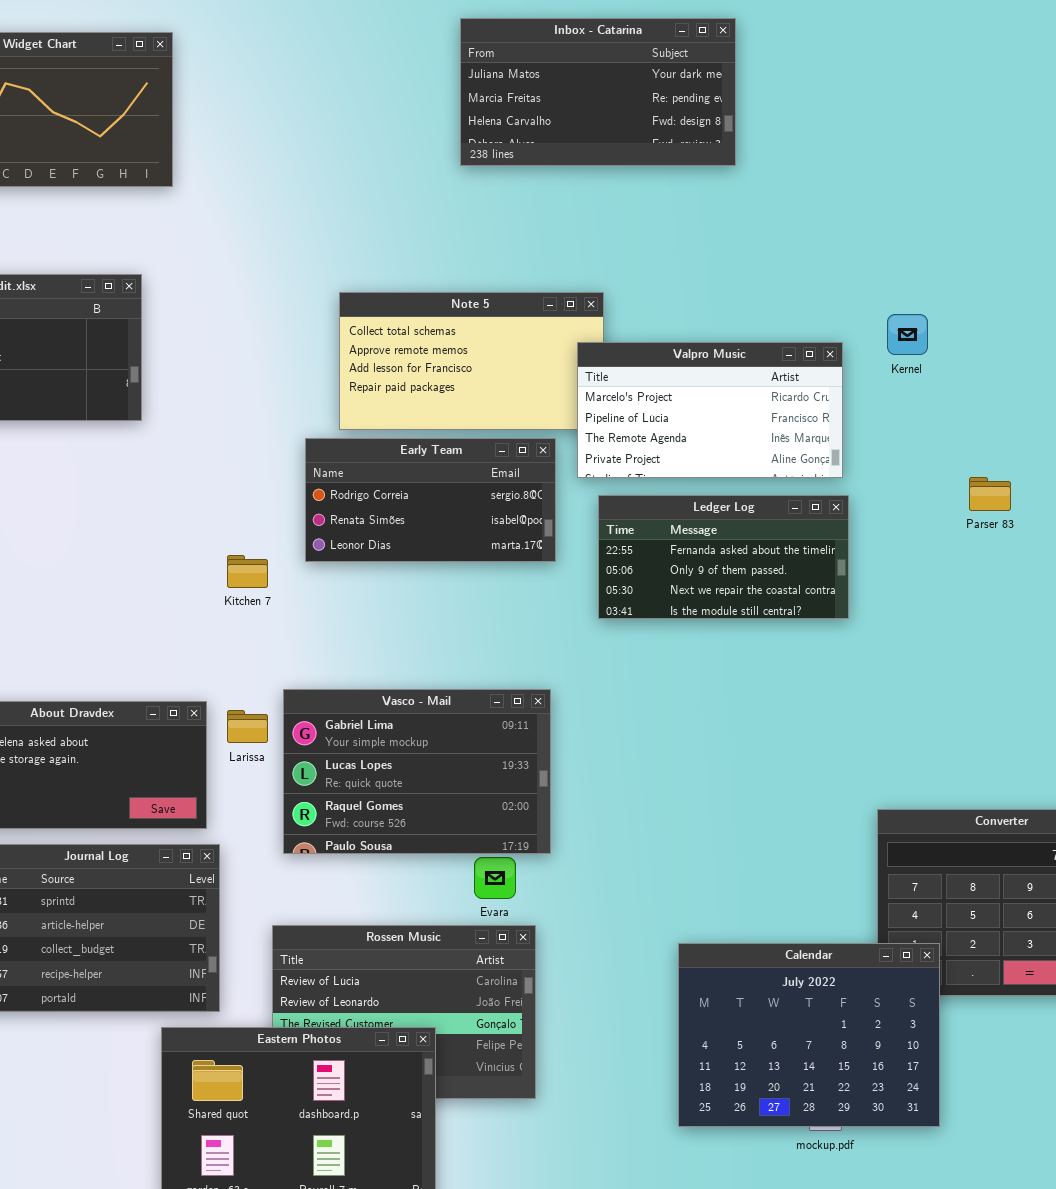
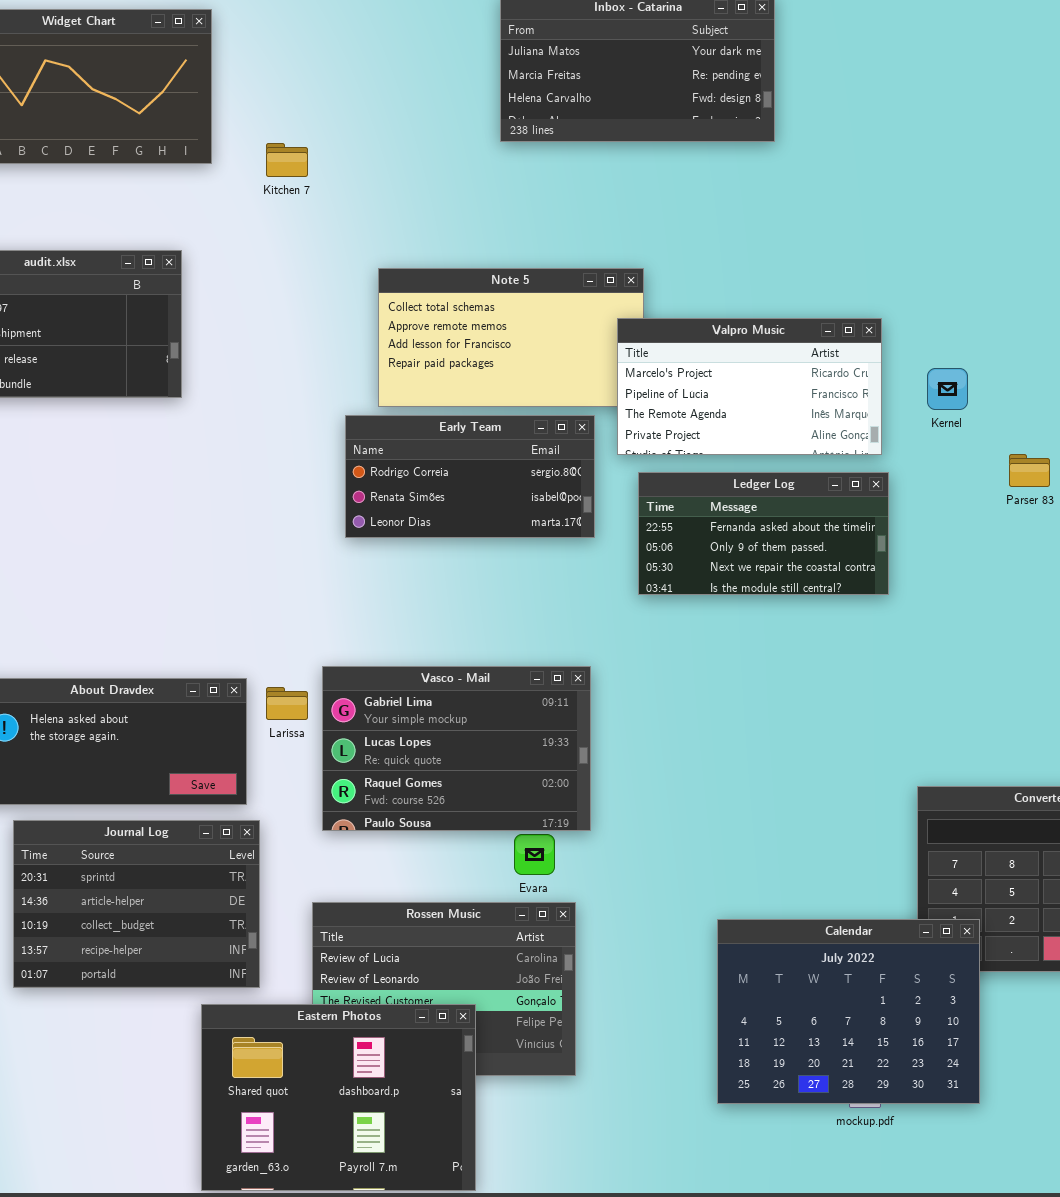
Kernel: [887,314,928,355] -> [927,368,968,410], moved
Kitchen 7: [227,555,268,588] -> [266,143,308,177], moved

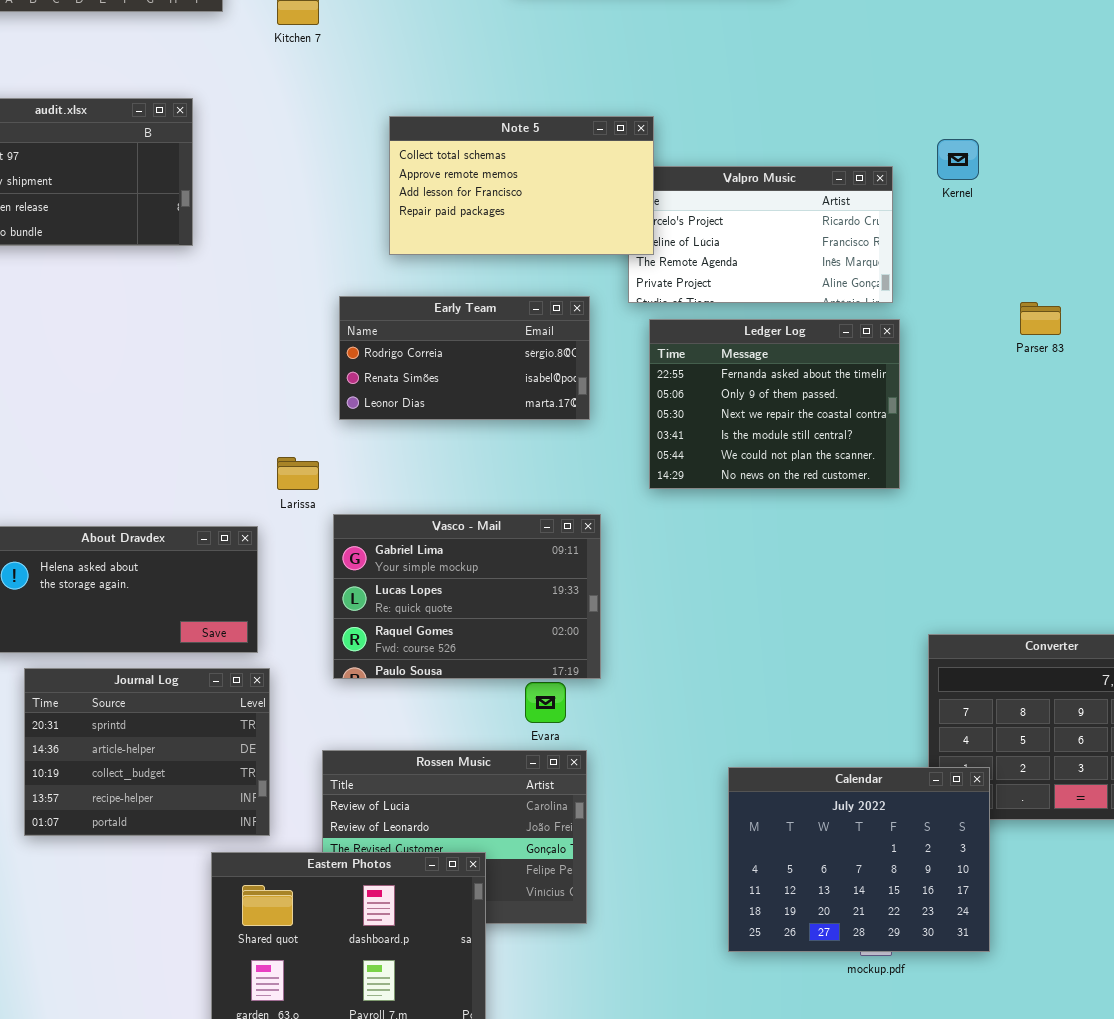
Note 5: [378,268,644,407] -> [389,116,654,255], raised
Kernel: [927,368,968,410] -> [937,139,979,180], moved
Early Team: [345,415,595,538] -> [339,296,590,420], moved
Ledger Log: [638,472,889,595] -> [649,319,900,489], resized
Larissa: [266,687,308,720] -> [277,457,319,490], moved

